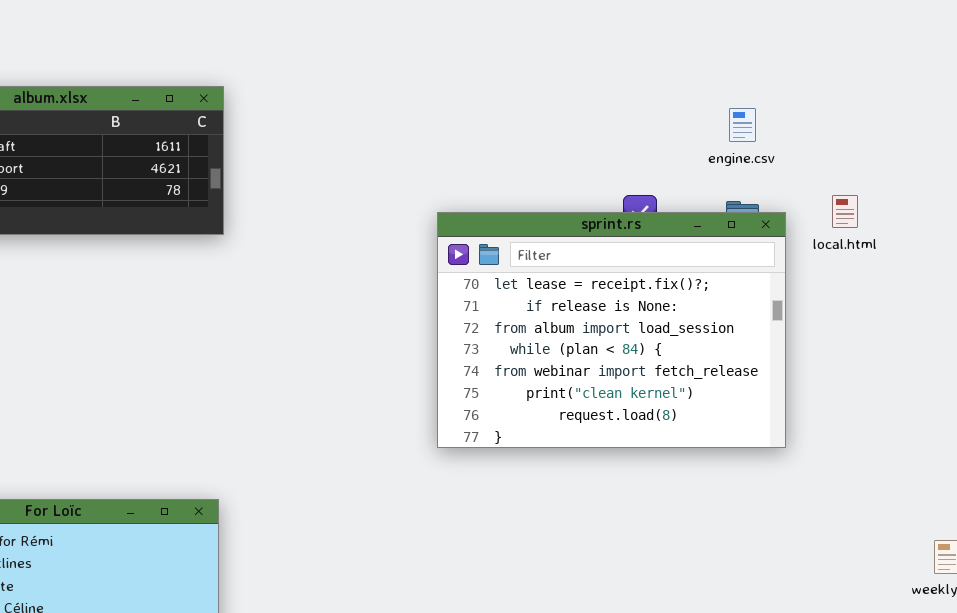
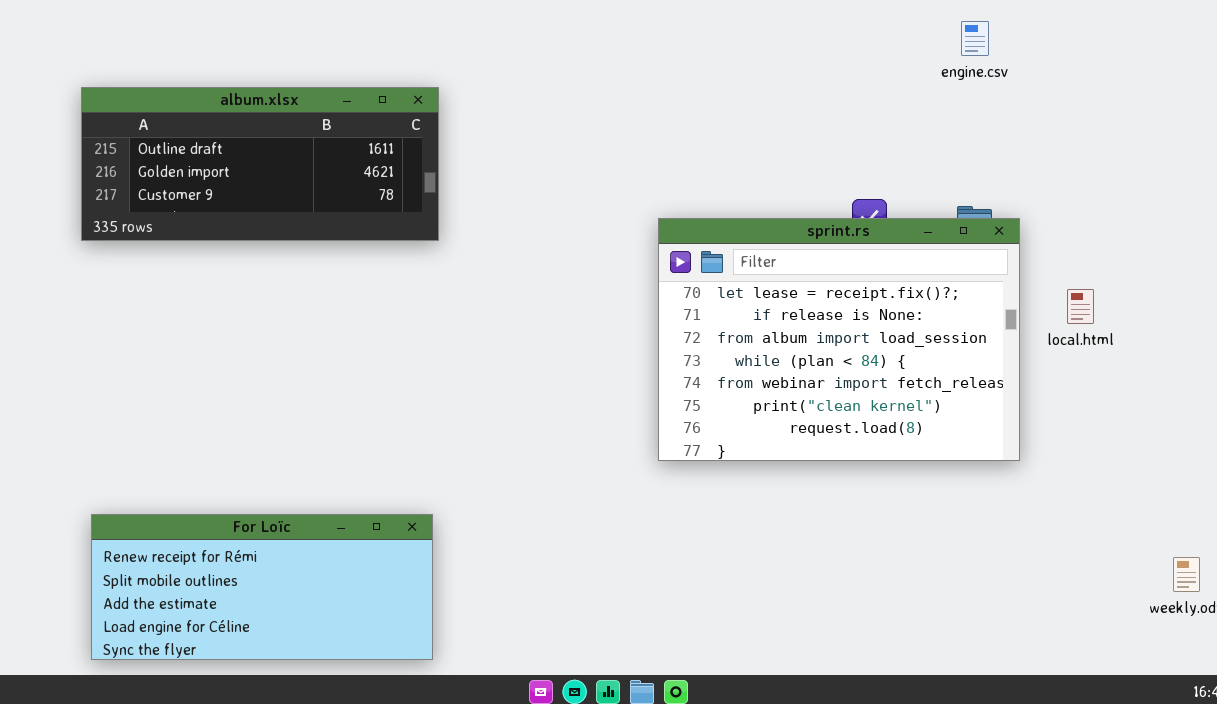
engine.csv: [729,108,756,142] -> [961,21,989,56], moved
local.html: [832,195,858,228] -> [1067,289,1094,324], moved

